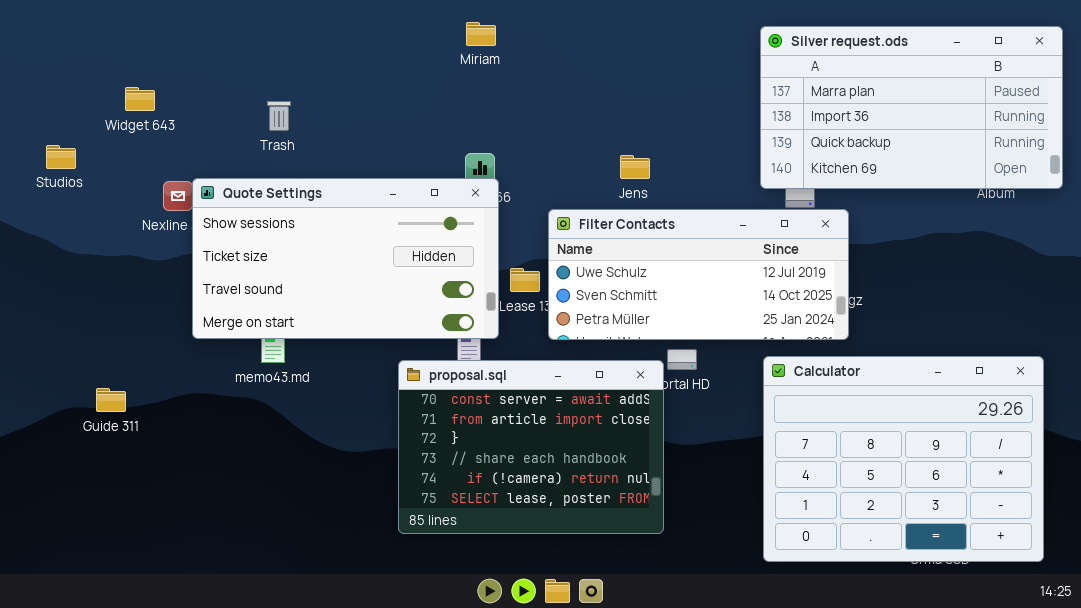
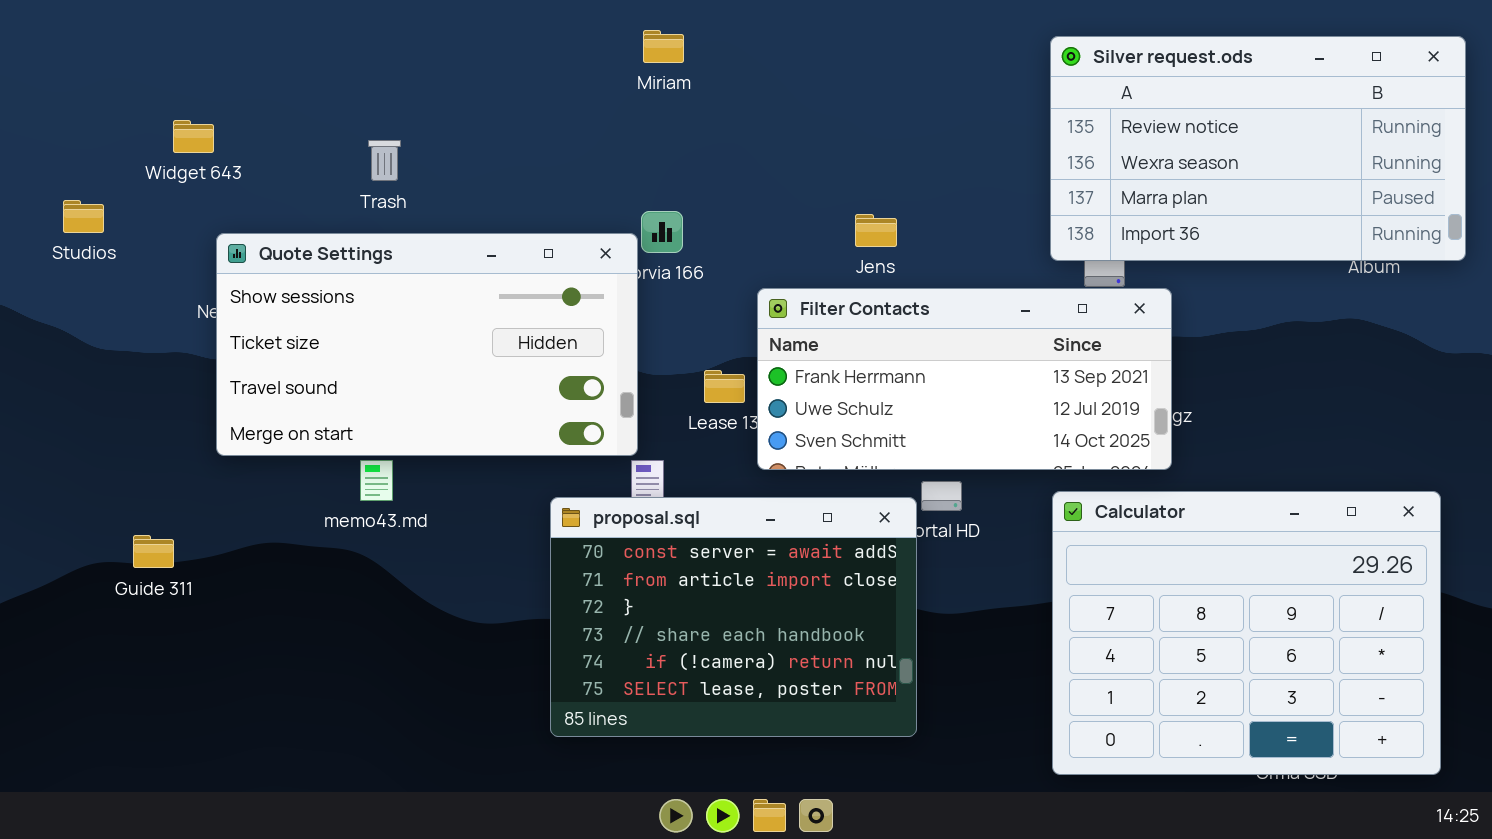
Silver request.ods: [760,26,1063,189] -> [1050,36,1466,261], scrolled up 2 rows
Quote Settings: [192,178,499,339] -> [216,233,638,456], moved
Filter Contacts: [548,209,849,340] -> [757,288,1172,470], scrolled up 1 row

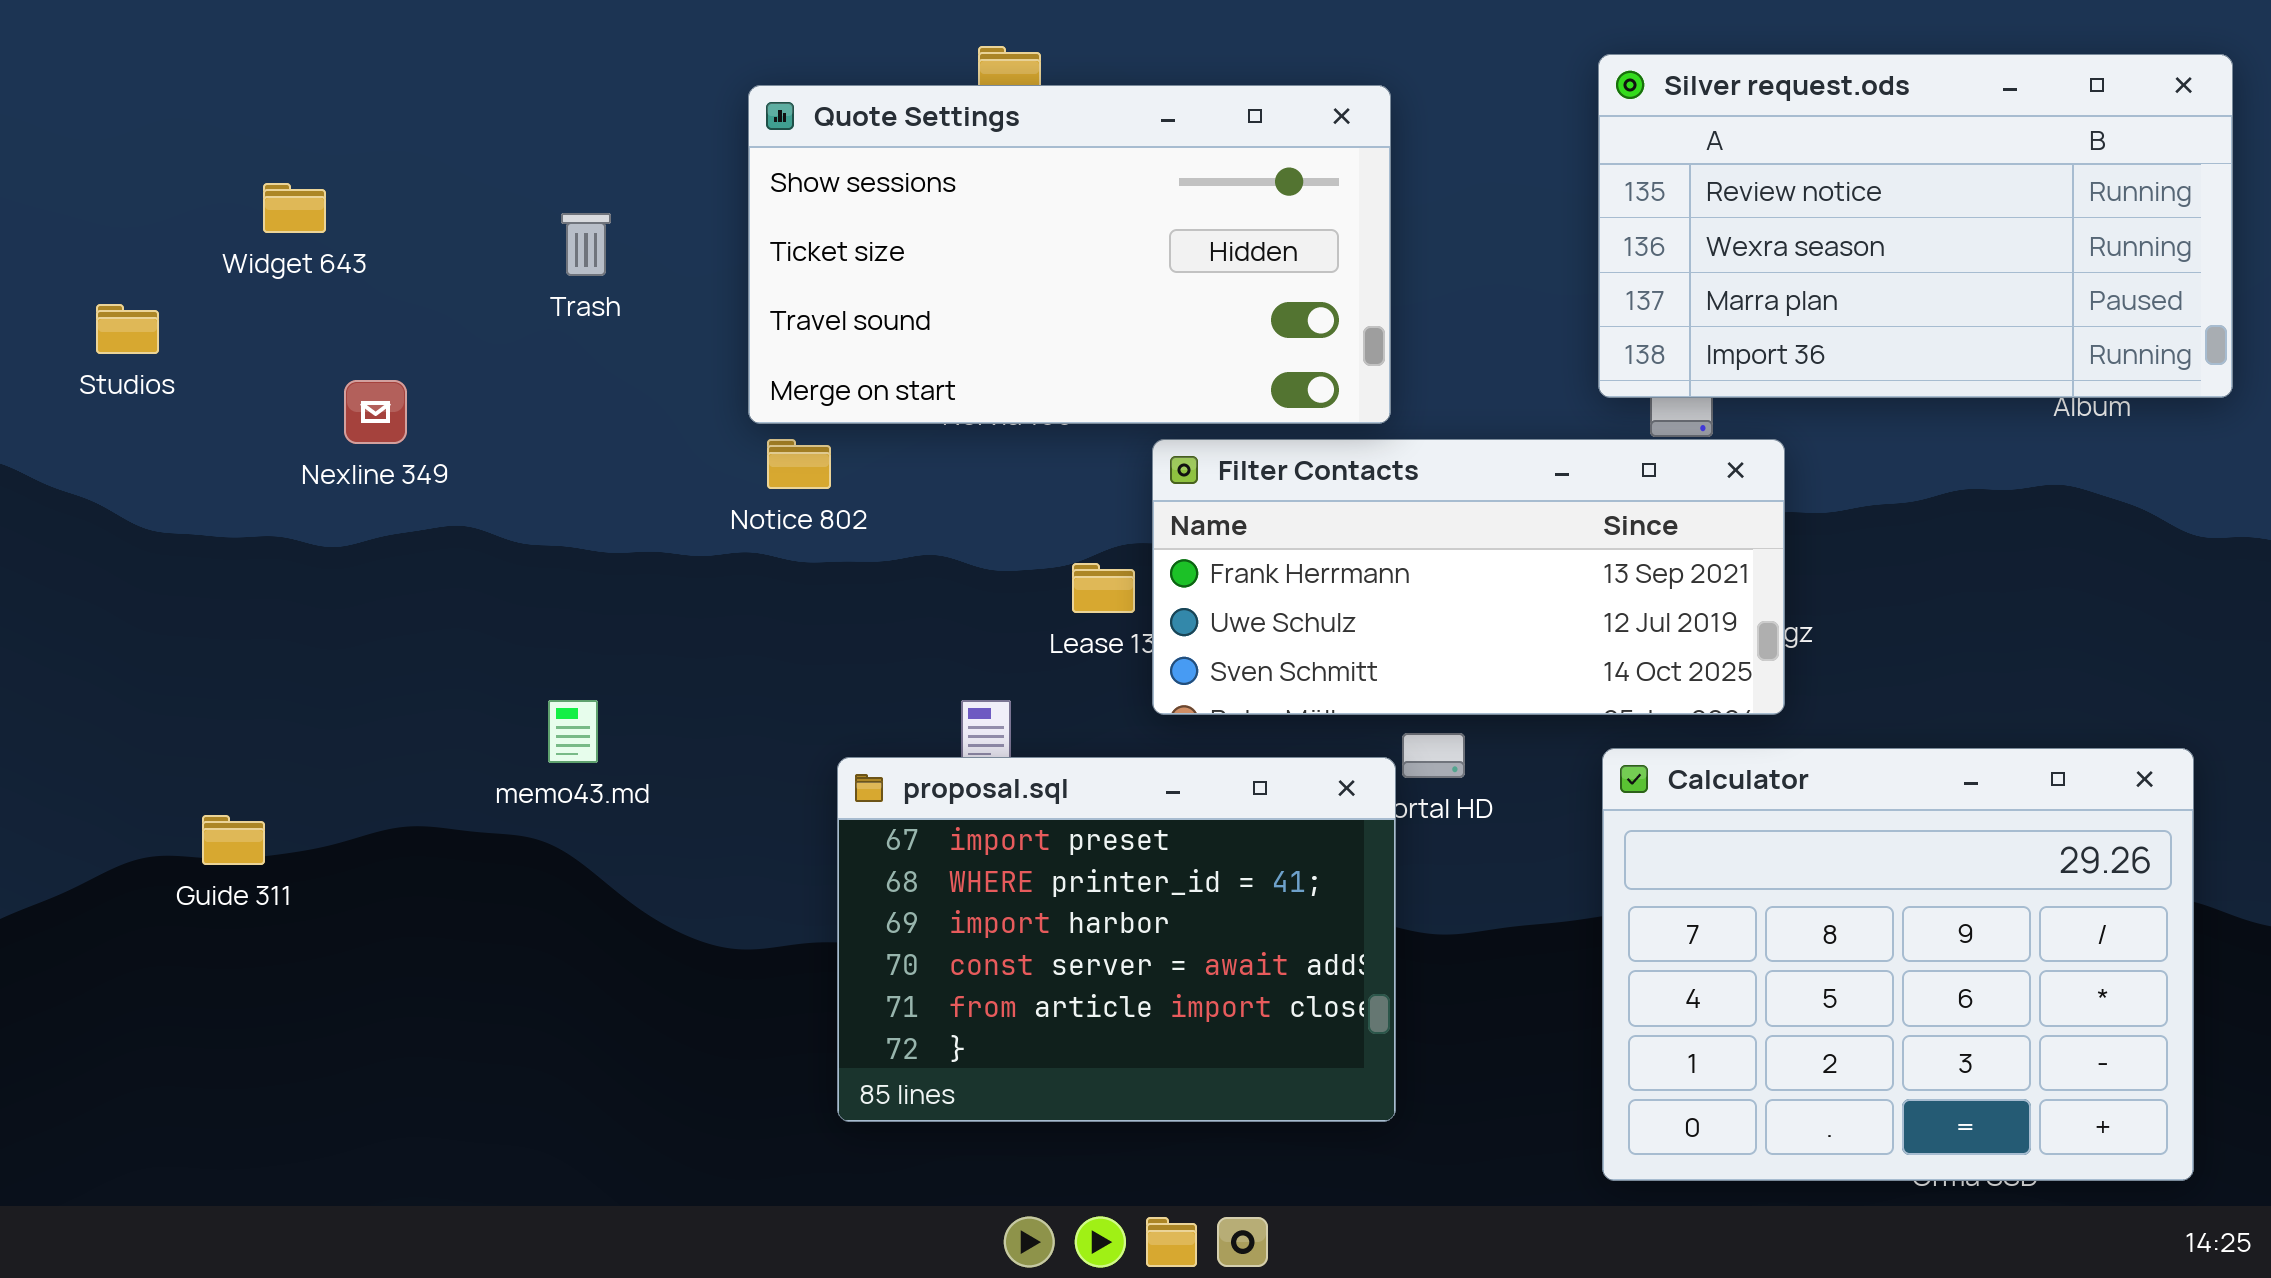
Quote Settings: [216,233,638,456] -> [748,85,1391,424], moved
proposal.sql: [550,497,917,737] -> [837,757,1396,1122], scrolled up 3 rows

